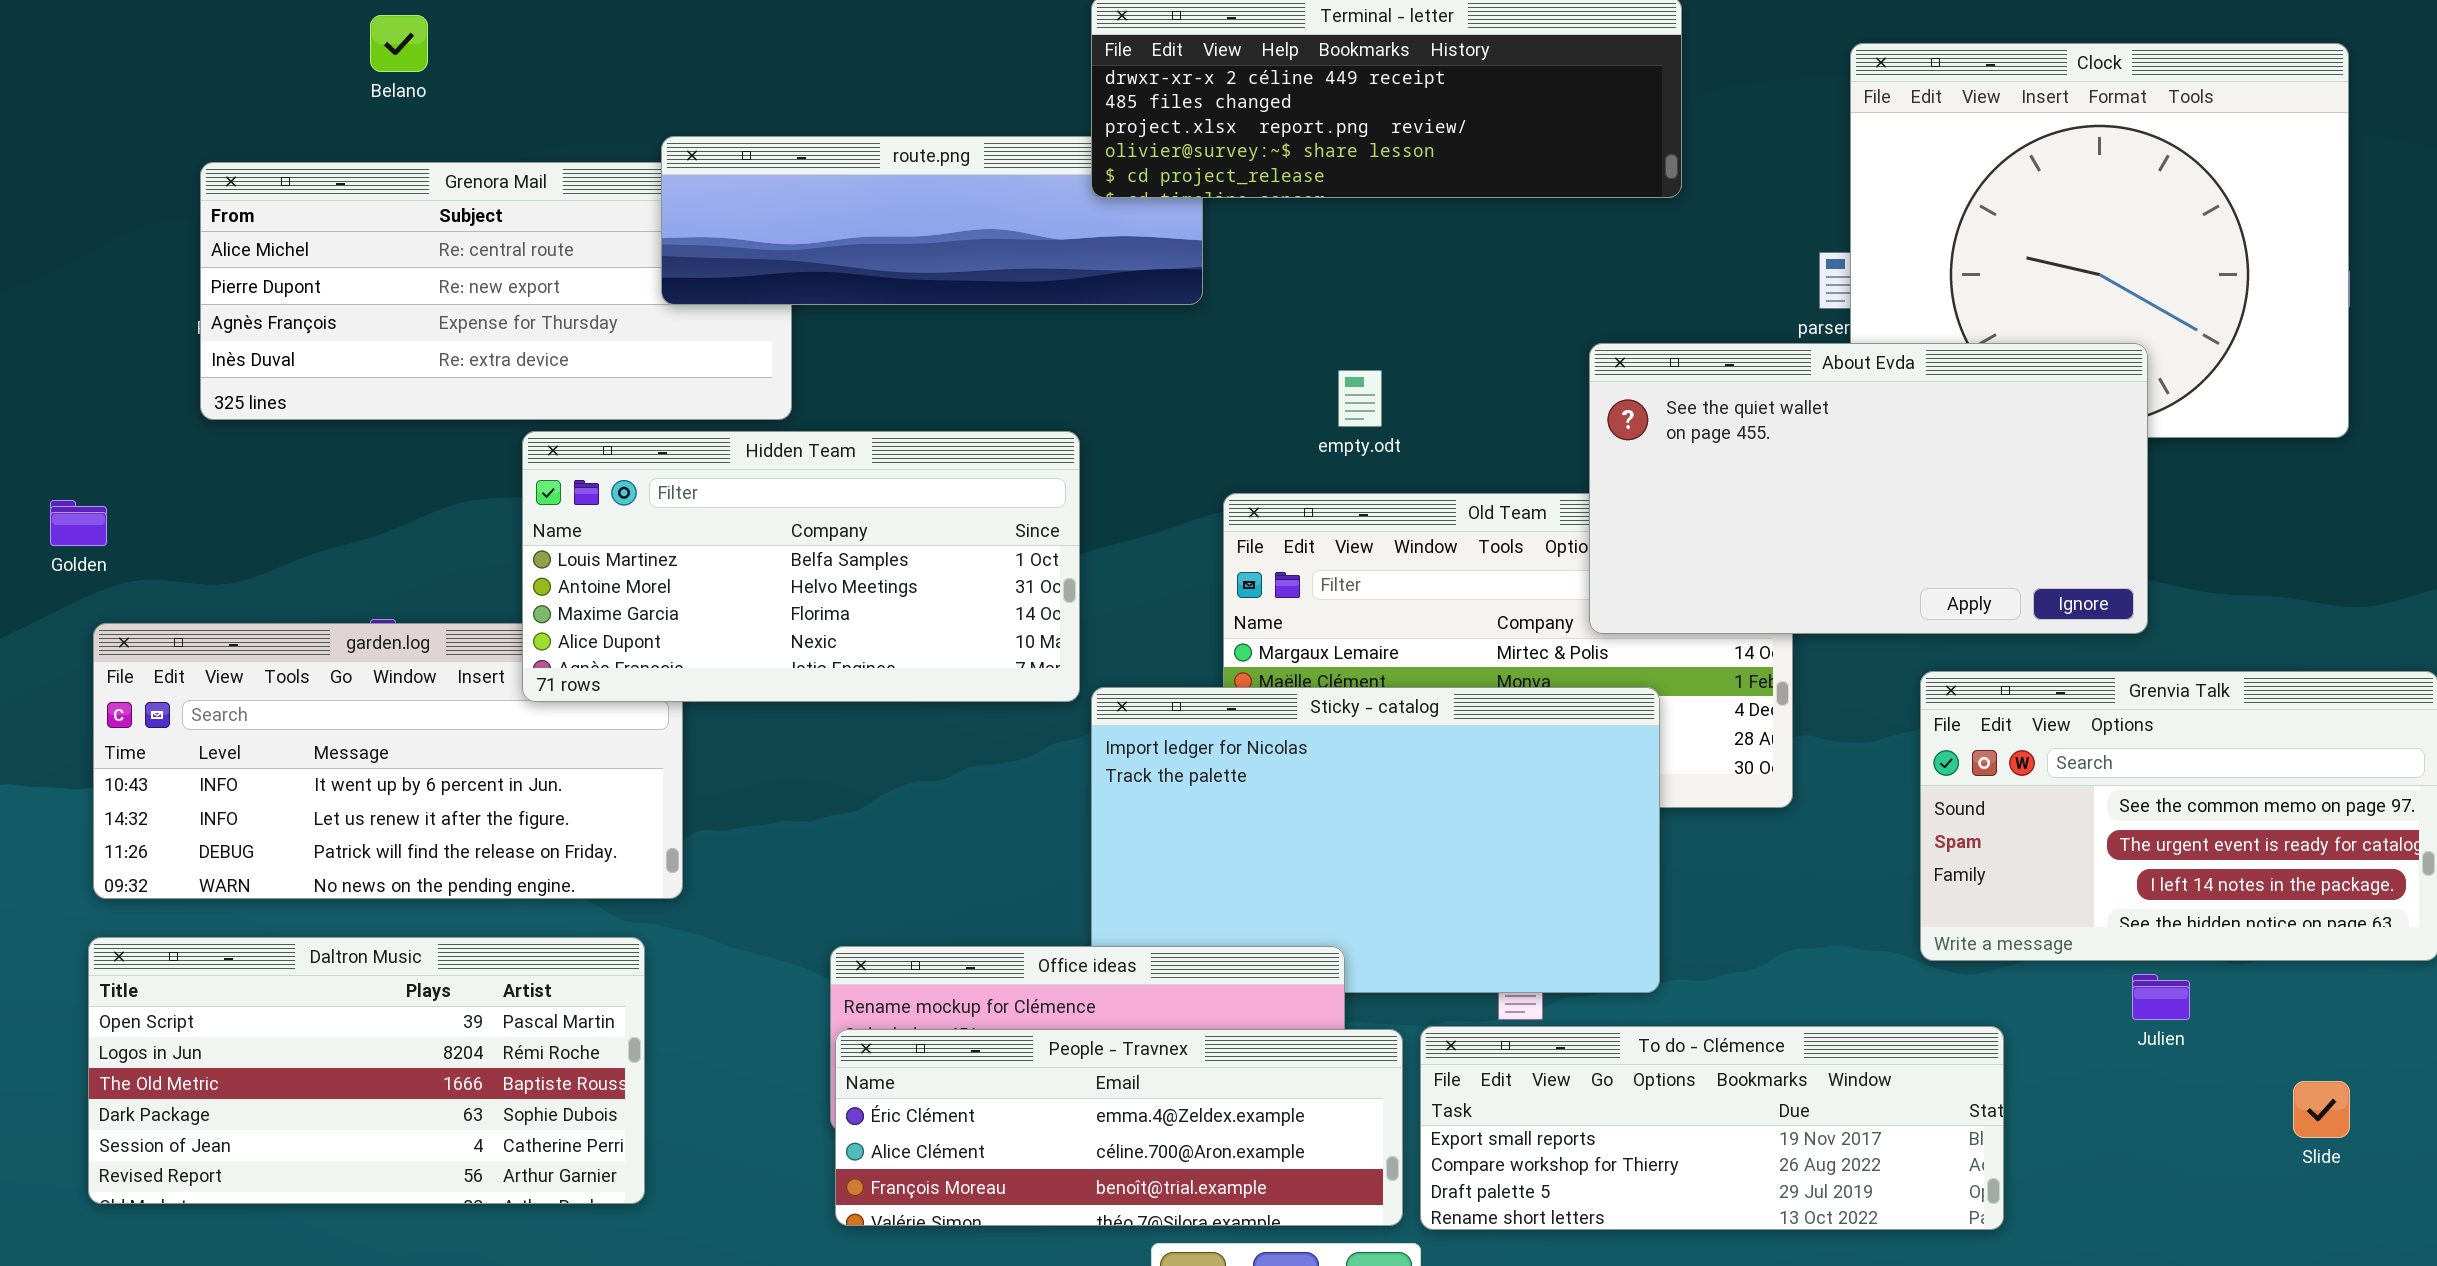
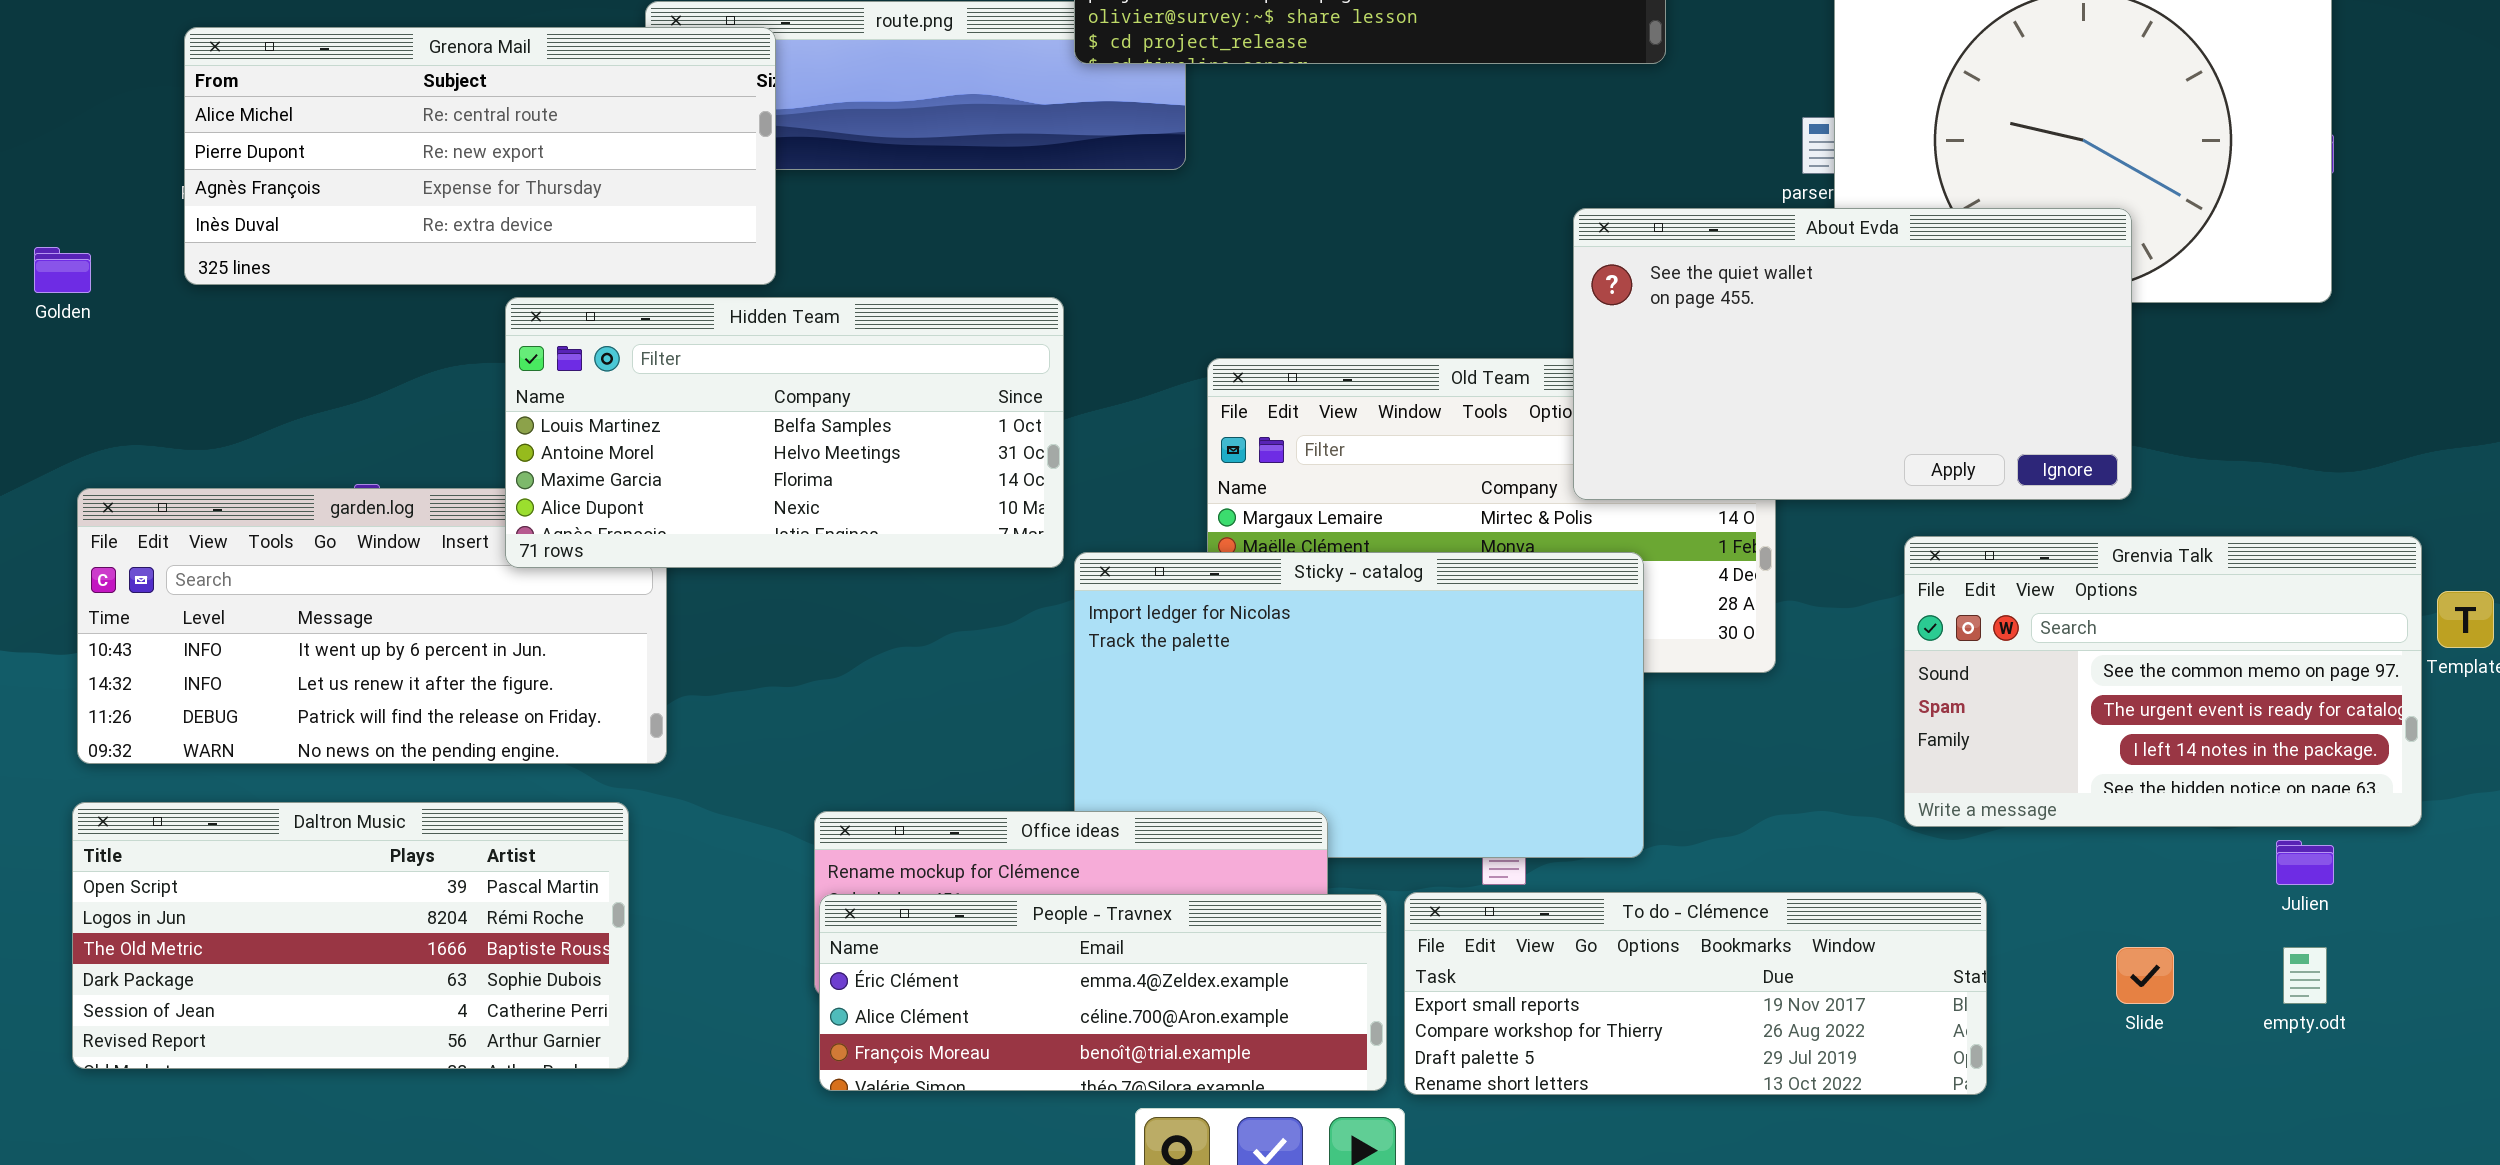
Grenora Mail: [200,162,792,420] -> [184,27,776,285], raised
empty.odt: [1338,370,1382,427] -> [2283,947,2327,1004], moved
Golden: [50,500,107,546] -> [34,247,91,293], moved
Julien: [2132,974,2190,1020] -> [2276,840,2334,885], moved
Slide: [2293,1081,2350,1138] -> [2116,947,2174,1004], moved

